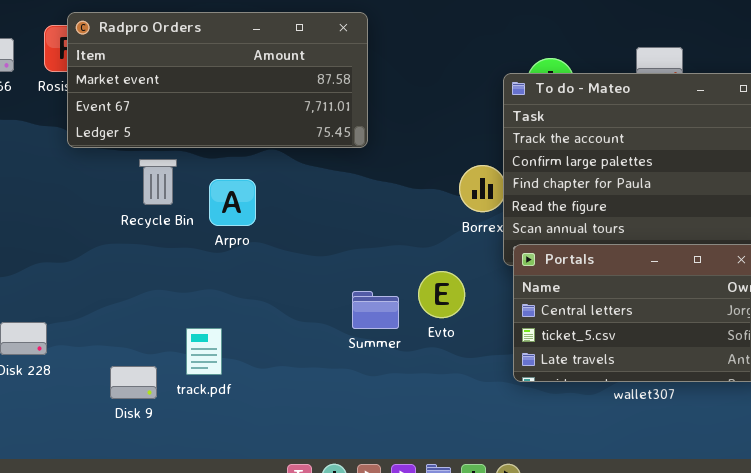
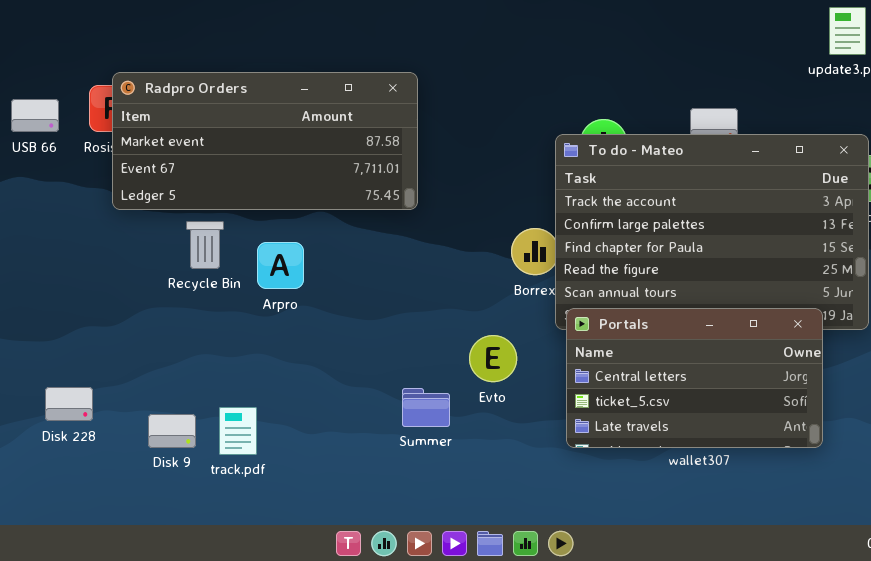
Summer: [352,291,399,329] -> [402,388,450,427], moved
track.pdf: [186,328,222,375] -> [219,407,257,455], moved
Disk 9: [110,366,157,399] -> [148,414,196,448], moved

